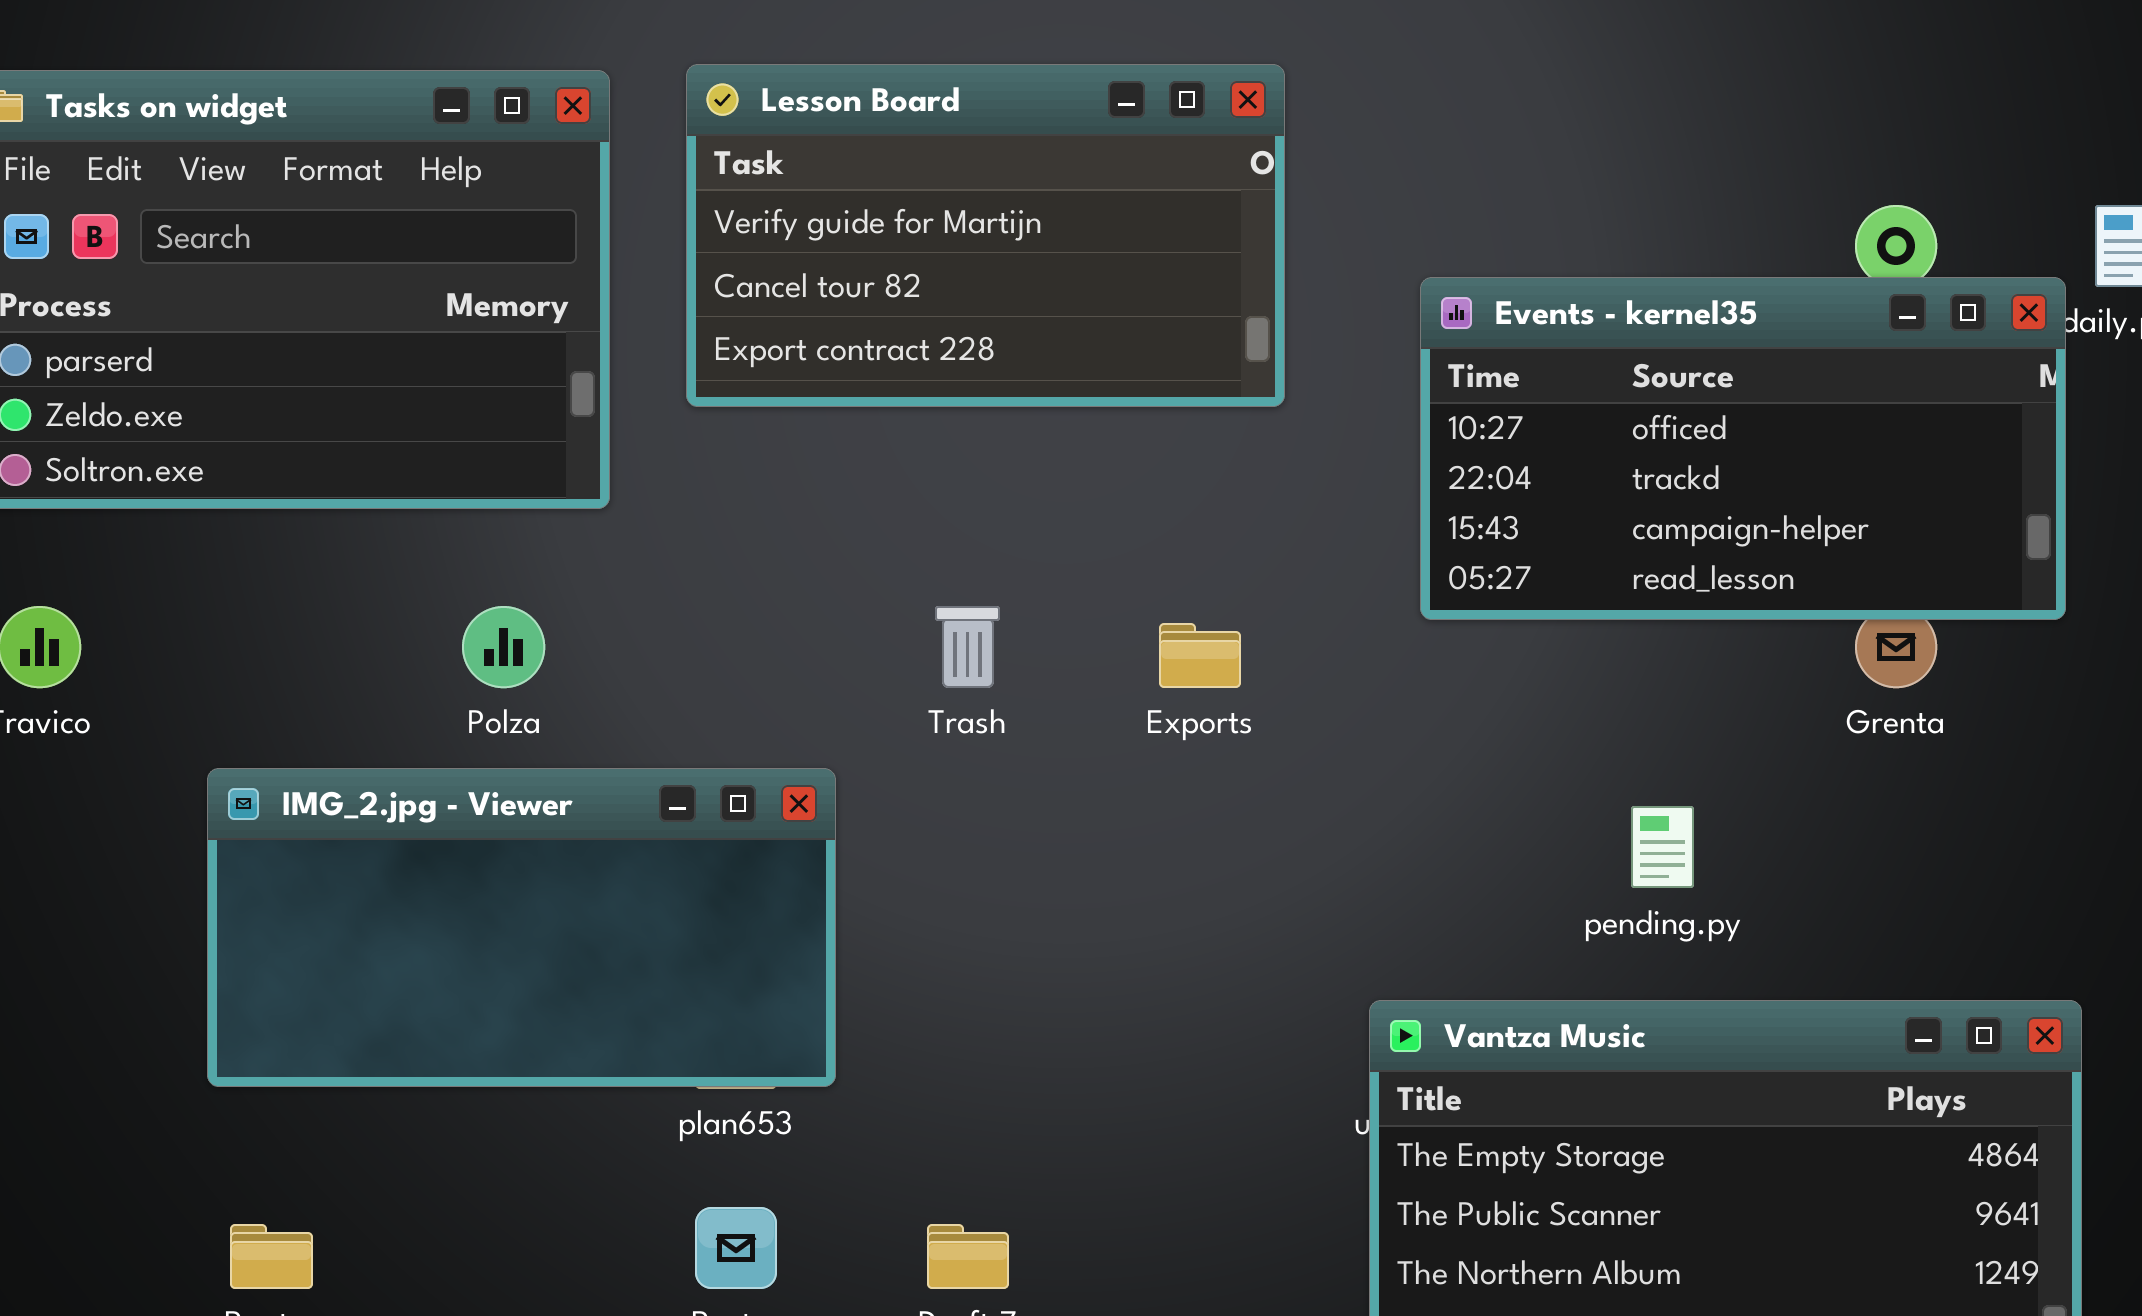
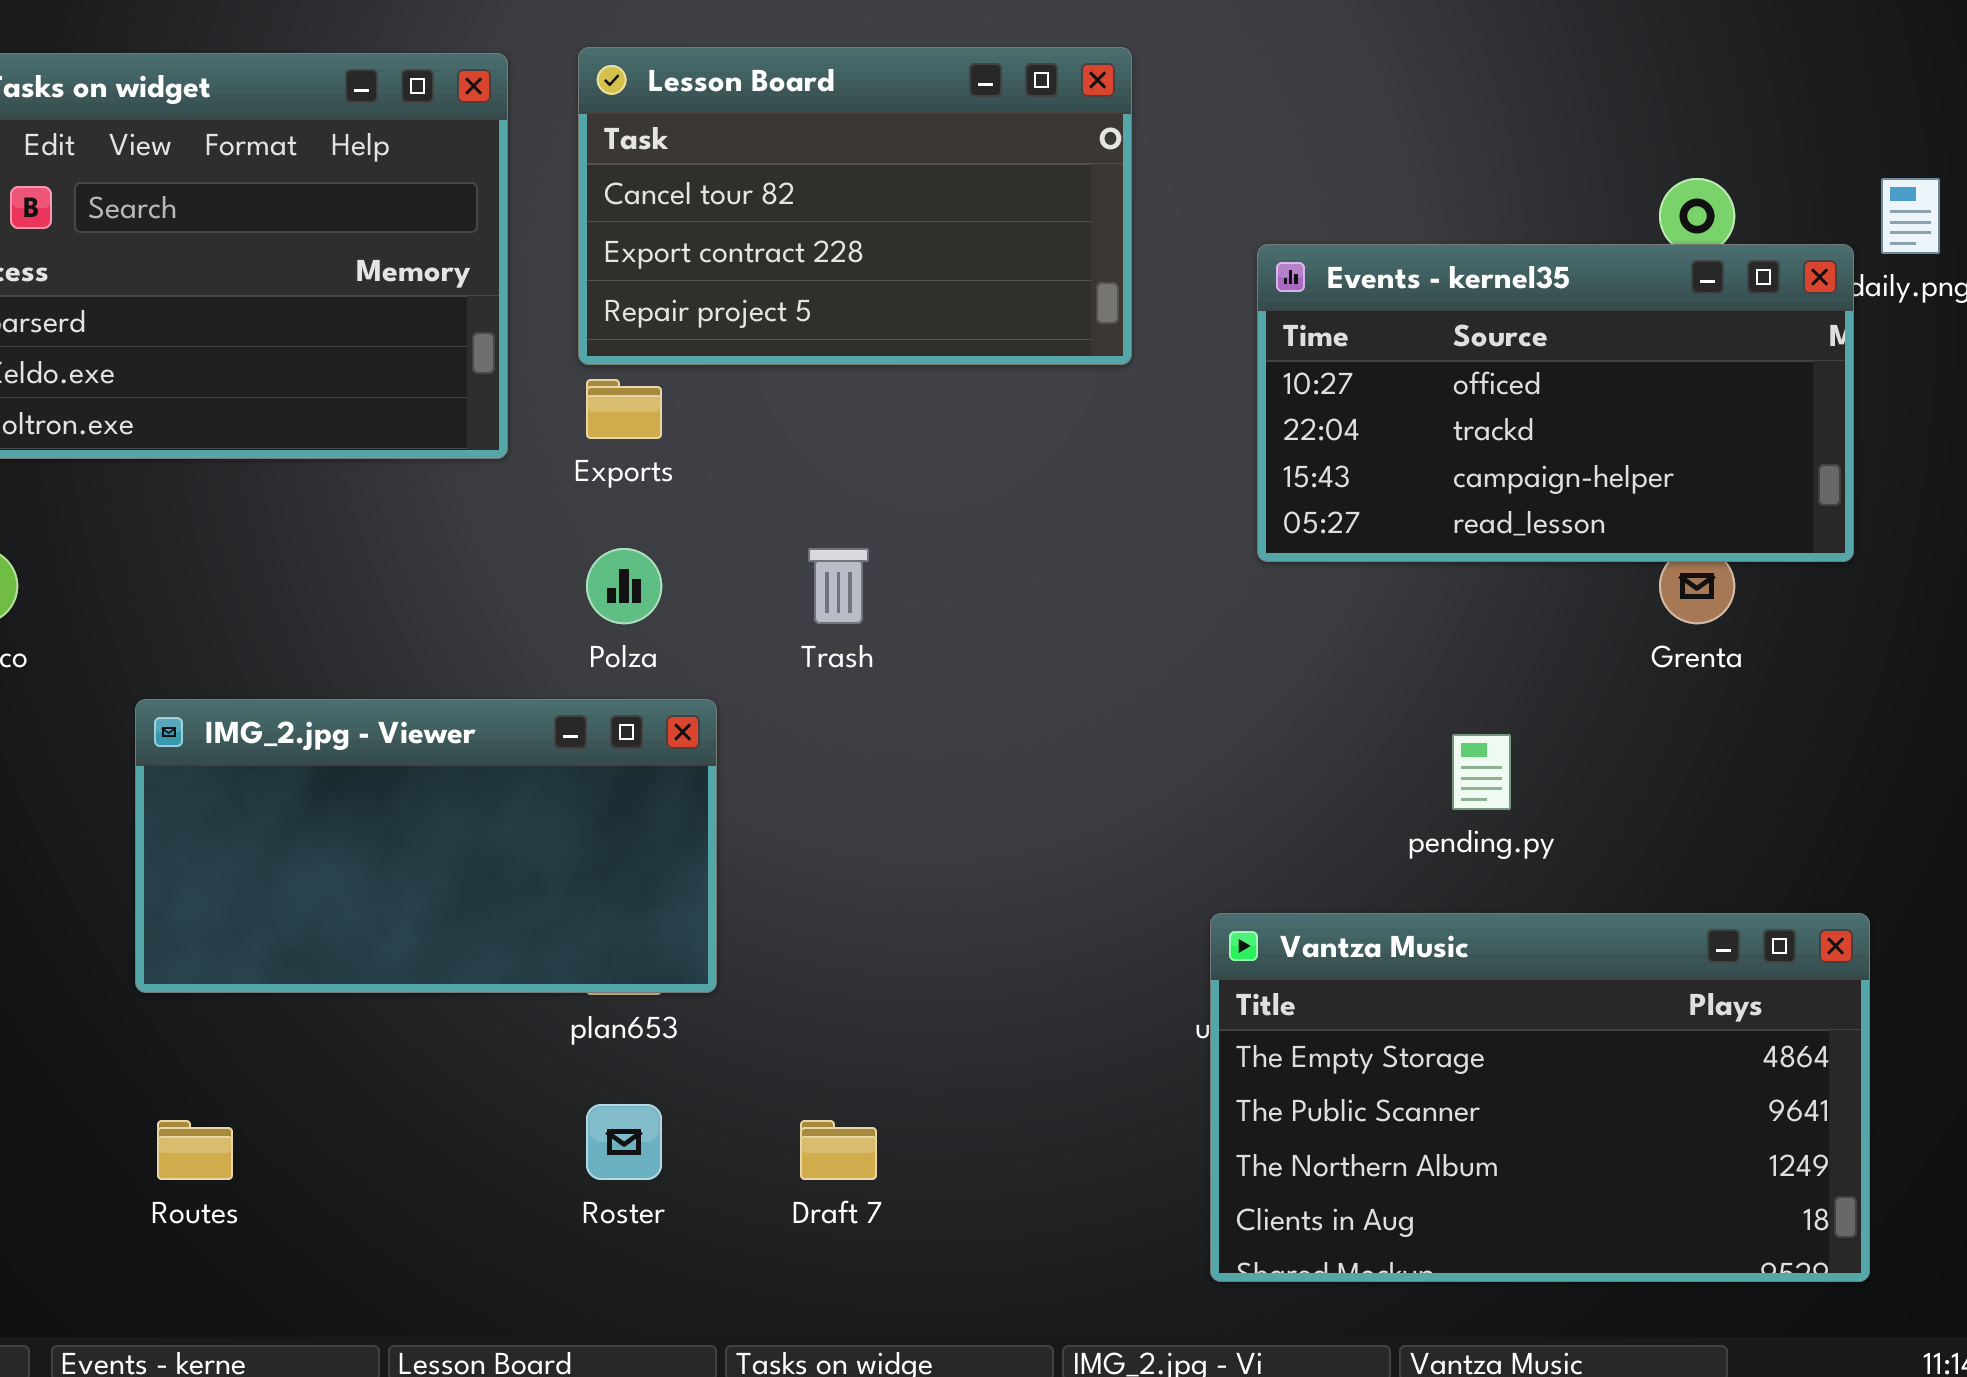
Lesson Board: [686,64,1285,407] -> [578,47,1132,365], scrolled down 1 row
Polza: [462,606,545,688] -> [586,548,662,624], moved
Exports: [1159,623,1241,688] -> [586,379,662,439], moved

